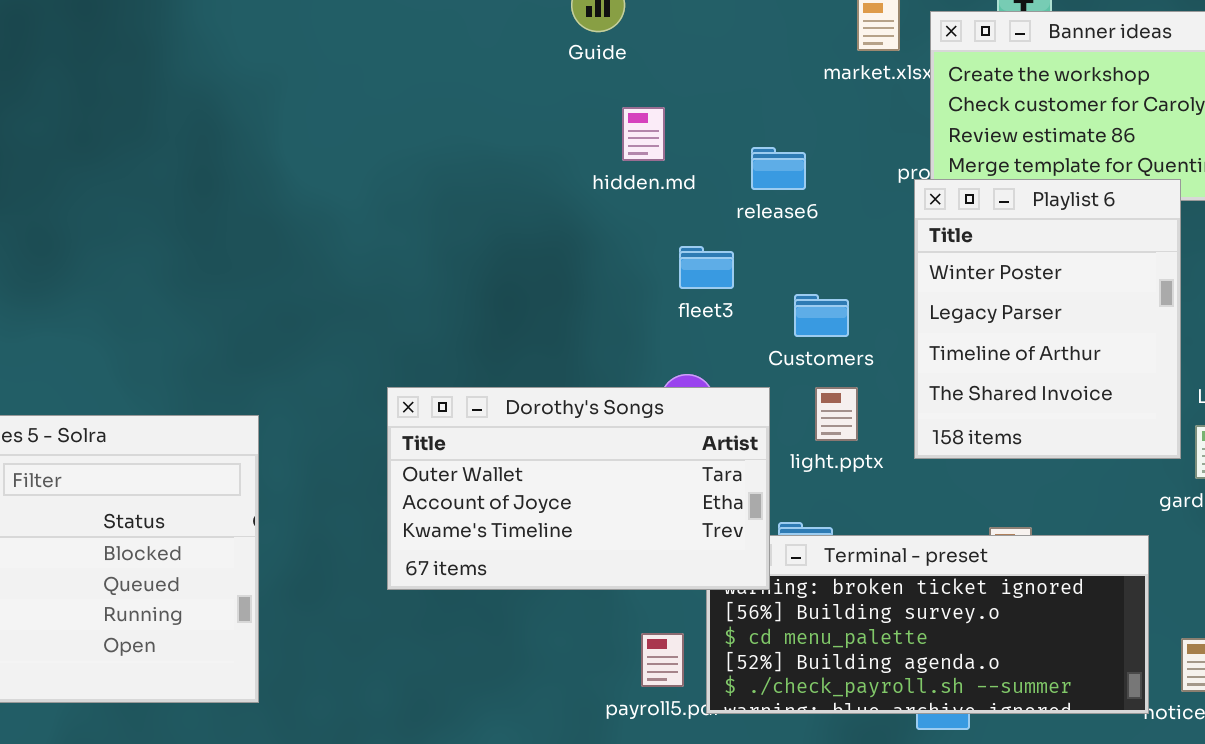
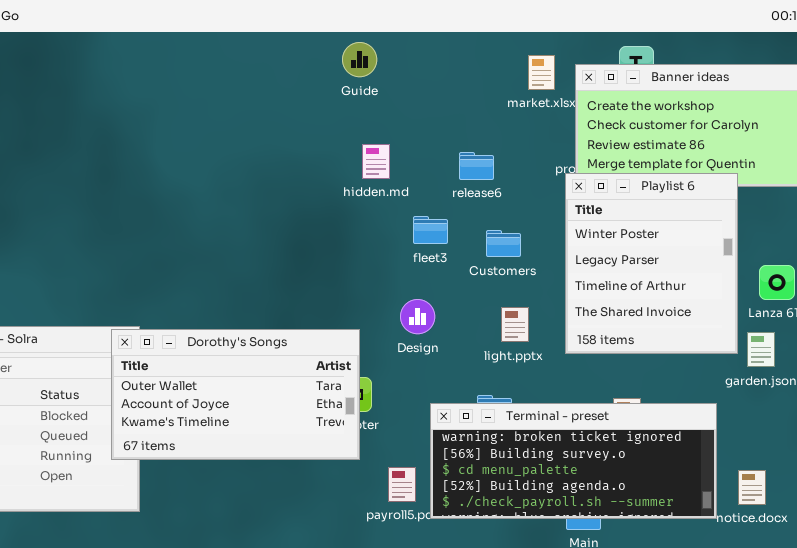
hidden.md: [622,107,665,161] -> [362,144,390,179], moved
Customers: [794,294,849,337] -> [486,230,521,257], moved
Dorothy's Songs: [387,387,770,590] -> [111,329,360,460], moved

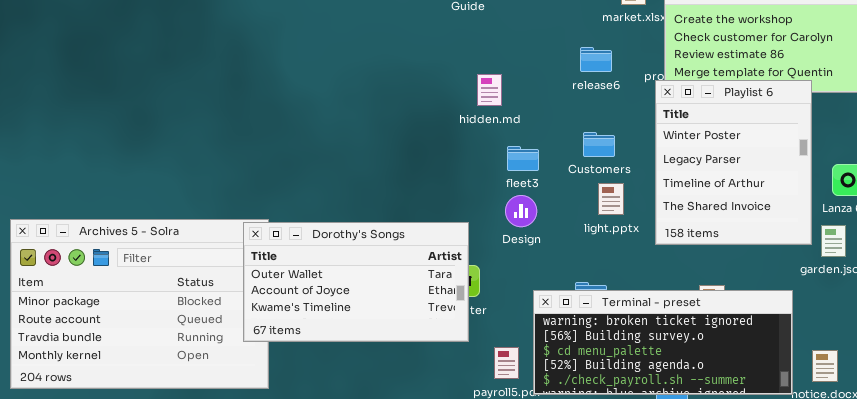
hidden.md: [362,144,390,179] -> [477,74,502,106], moved
release6: [459,152,494,180] -> [580,47,612,72], moved
fleet3: [413,216,448,244] -> [507,146,539,171], moved
light.pptx: [501,307,529,342] -> [598,183,624,215], moved

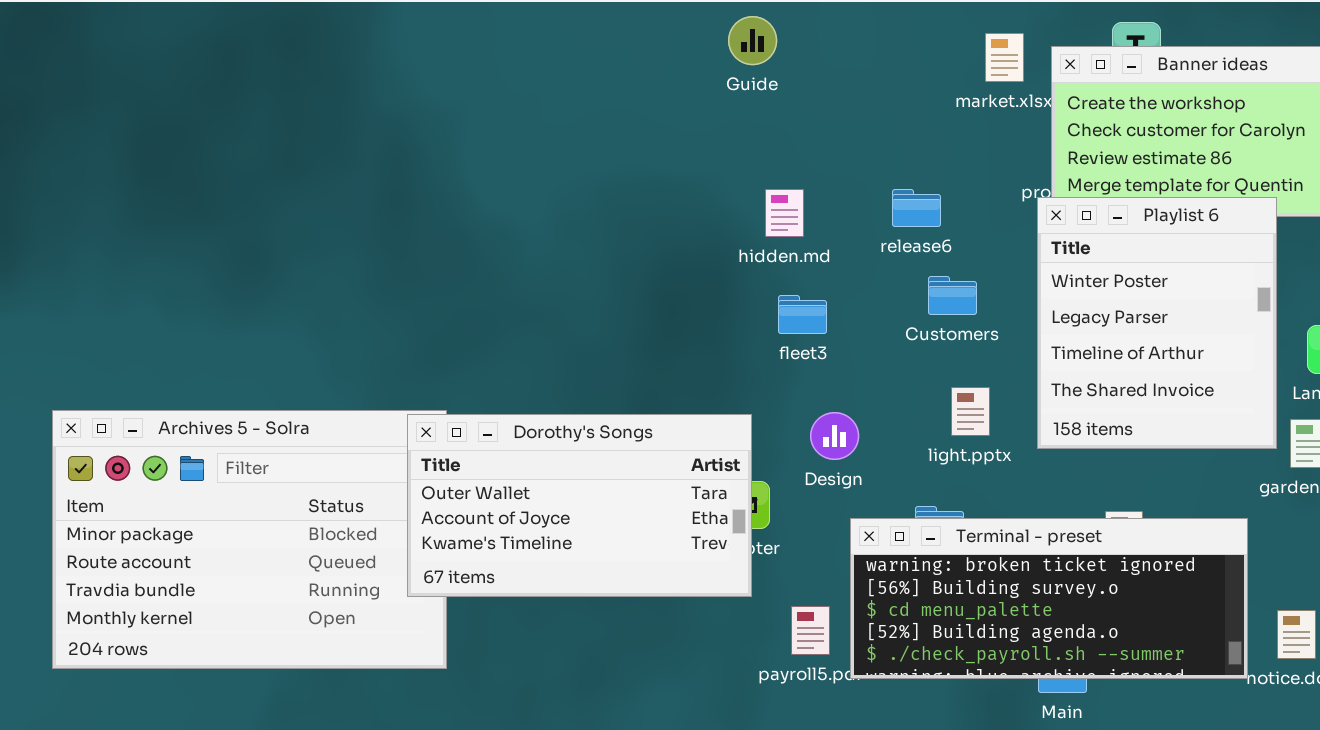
release6: [580,47,612,72] -> [892,189,941,227], moved
fleet3: [507,146,539,171] -> [778,295,827,334], moved
light.pptx: [598,183,624,215] -> [951,387,990,436], moved
Design: [505,195,537,227] -> [810,412,859,460], moved

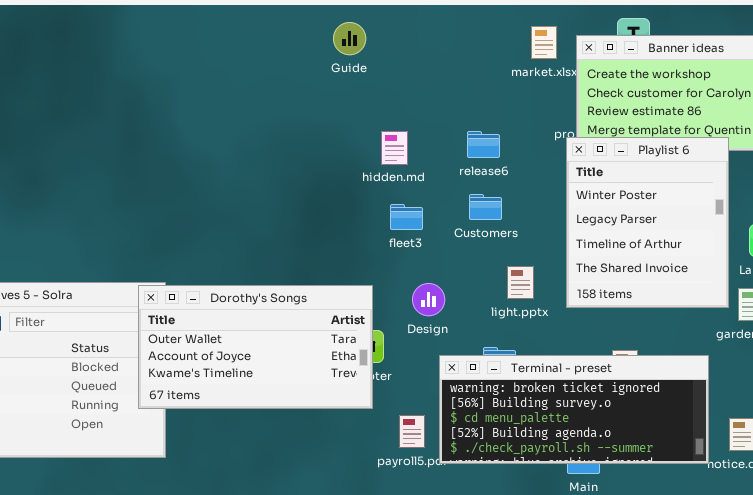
Guide: [728,16,777,65] -> [333,22,366,55], moved
Customers: [928,276,977,315] -> [469,194,502,220], moved

